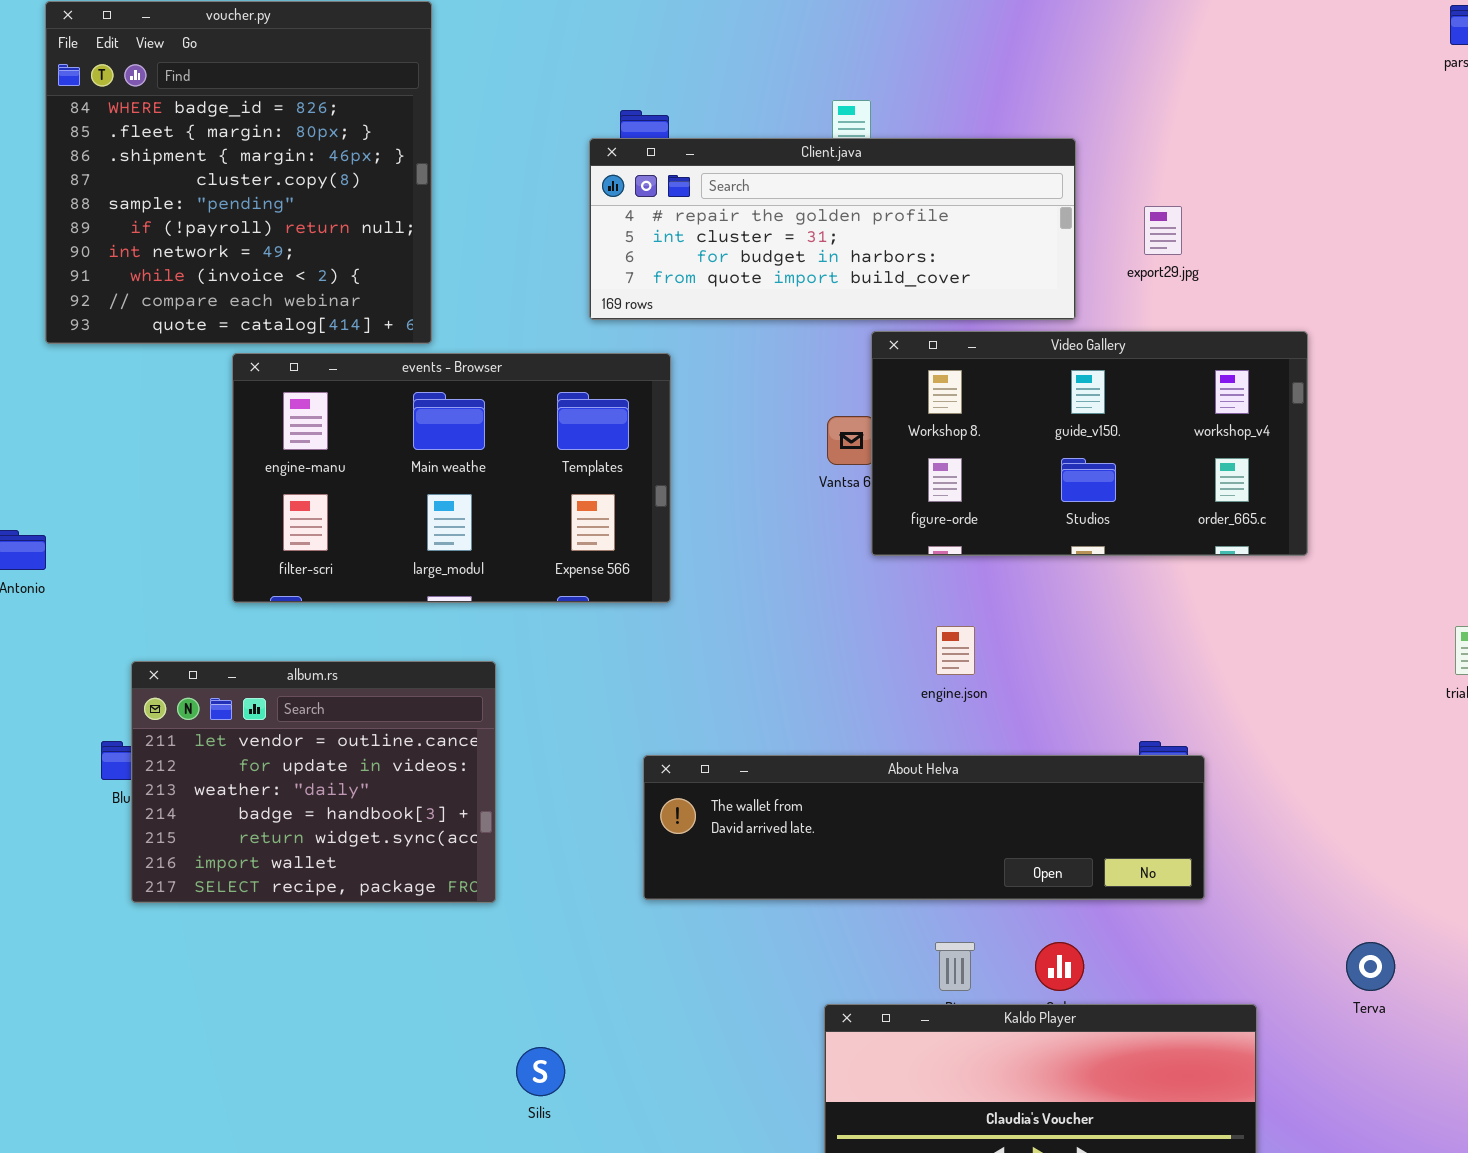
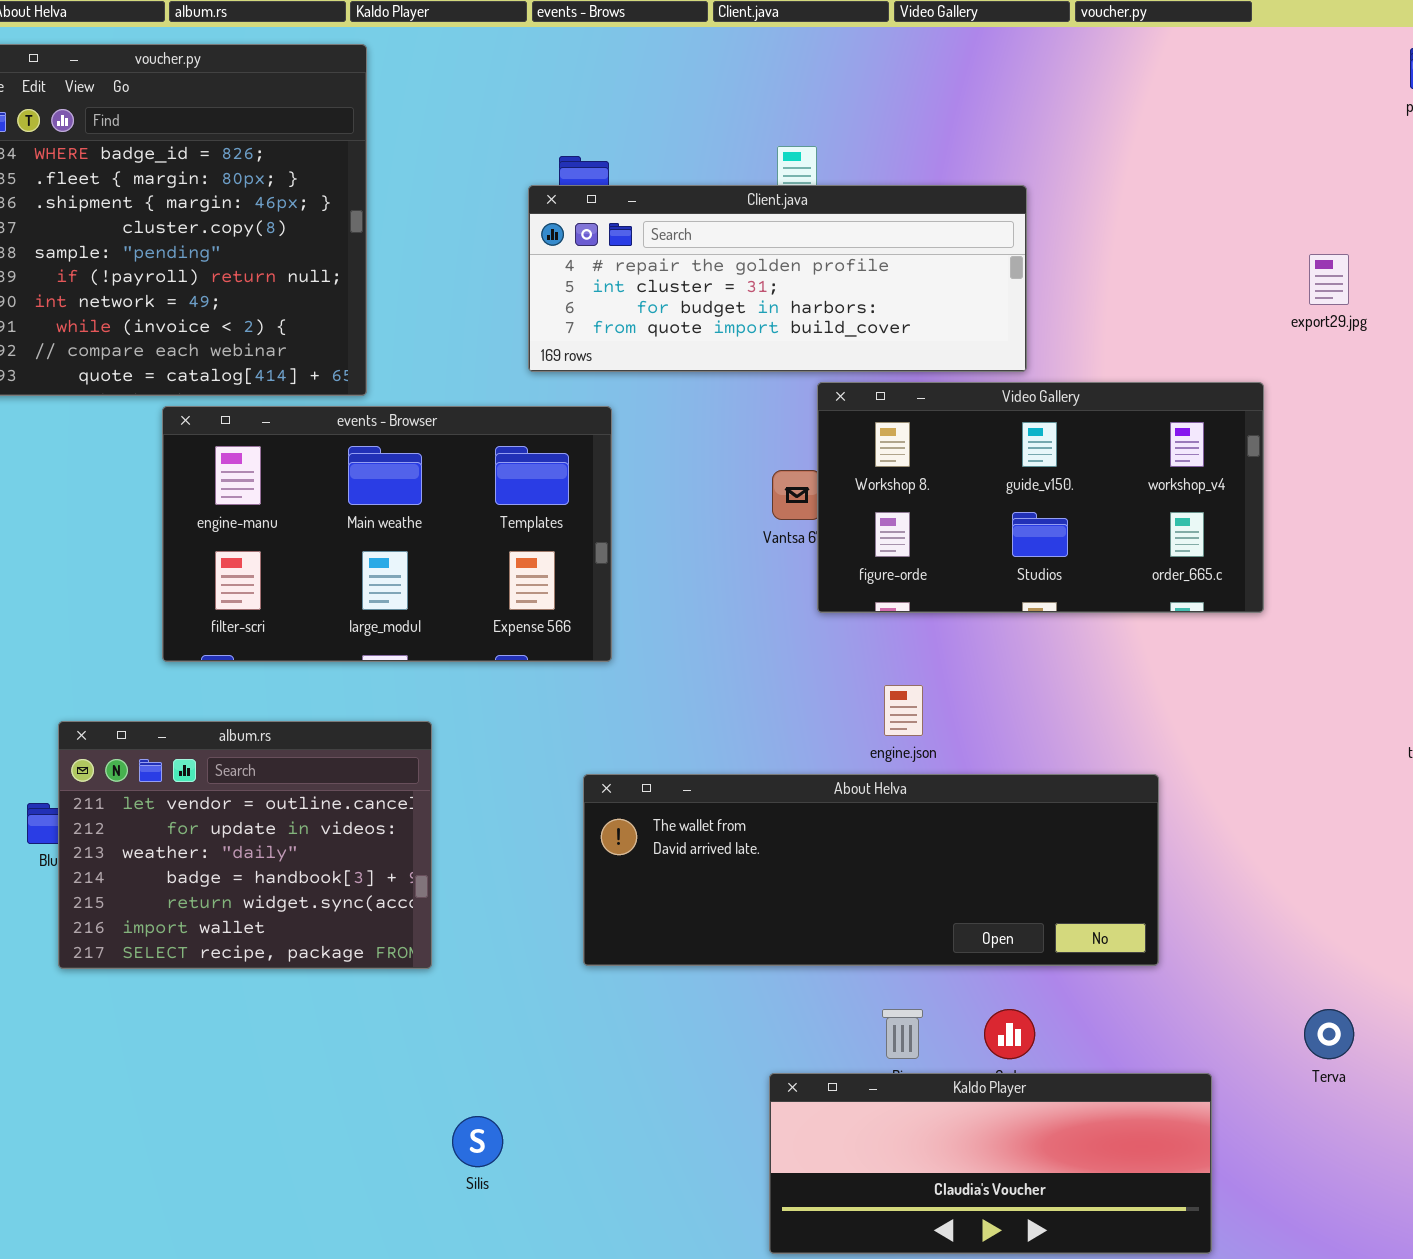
export29.jpg: [1144,206,1182,255] -> [1309,254,1349,305], moved
About Helva: [643,755,1205,900] -> [583,774,1159,966], resized

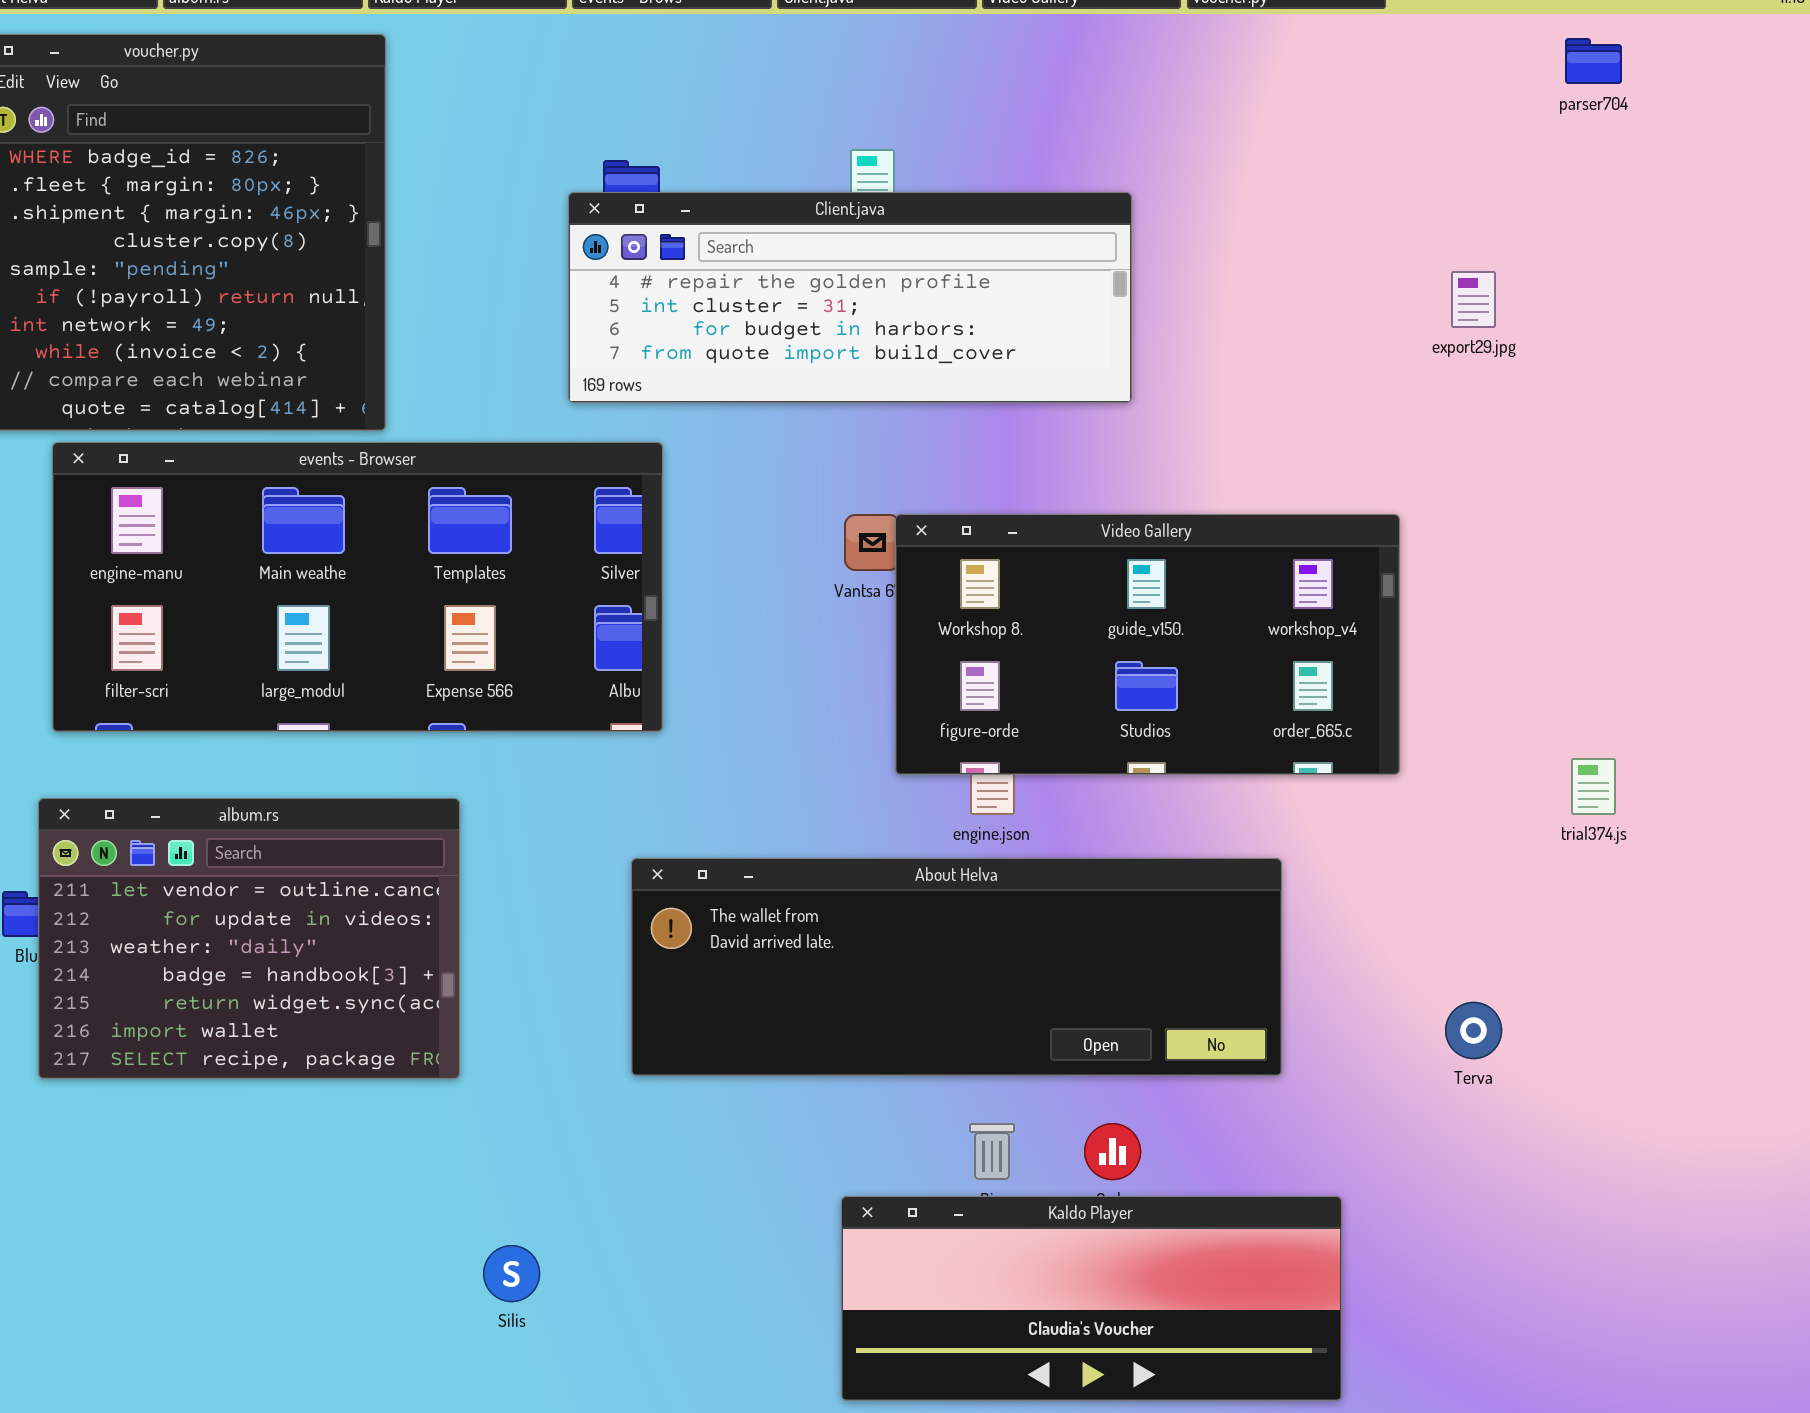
Video Gallery: [817,382,1264,613] -> [895,514,1400,775], moved
events - Browser: [162,406,612,662] -> [52,442,663,732], resized
Terva: [1304,1009,1354,1059] -> [1445,1002,1502,1059], moved

